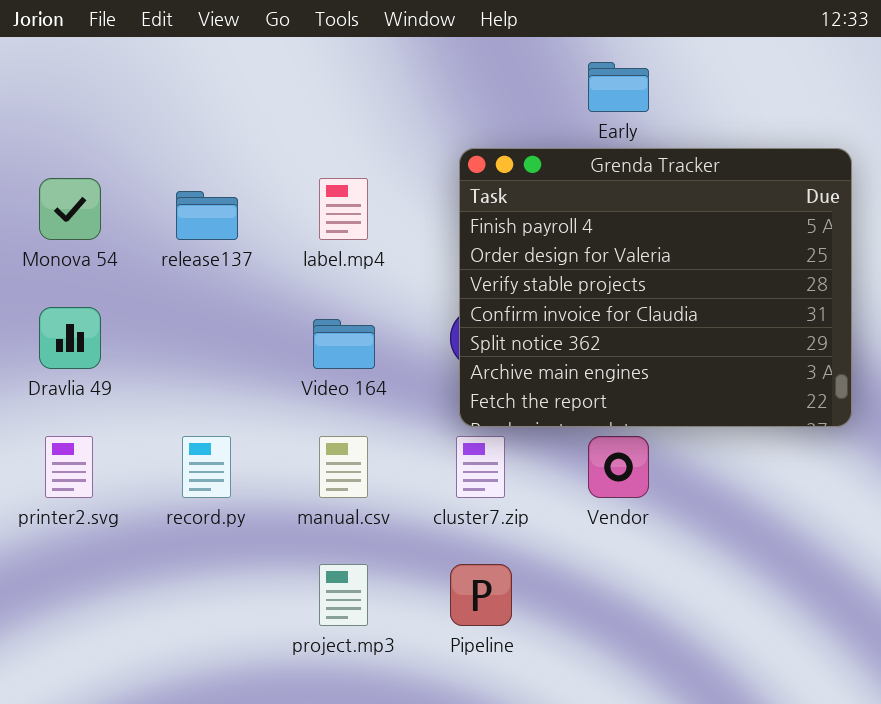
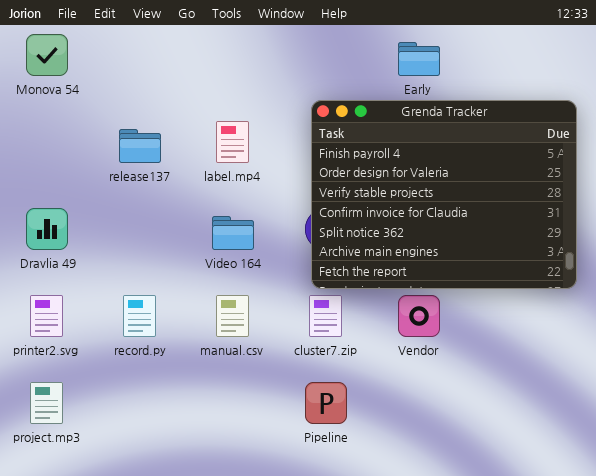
Monova 54: [39,178,101,240] -> [26,34,68,76], moved
project.mp3: [319,564,368,626] -> [30,382,63,424], moved

